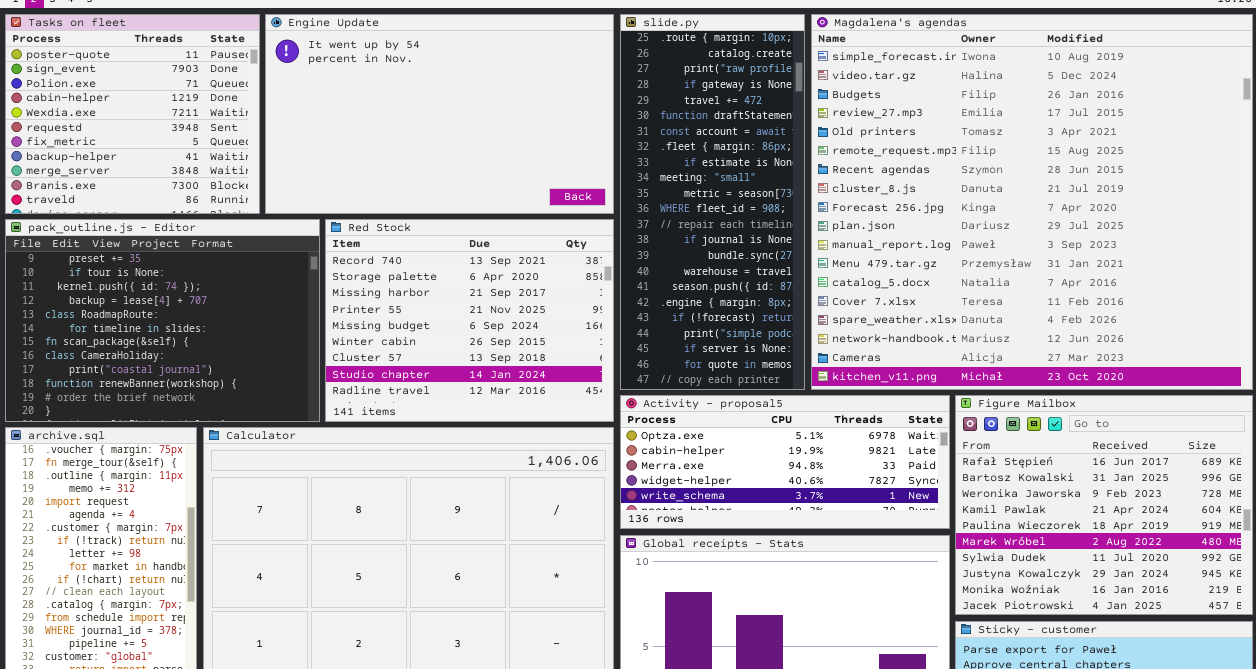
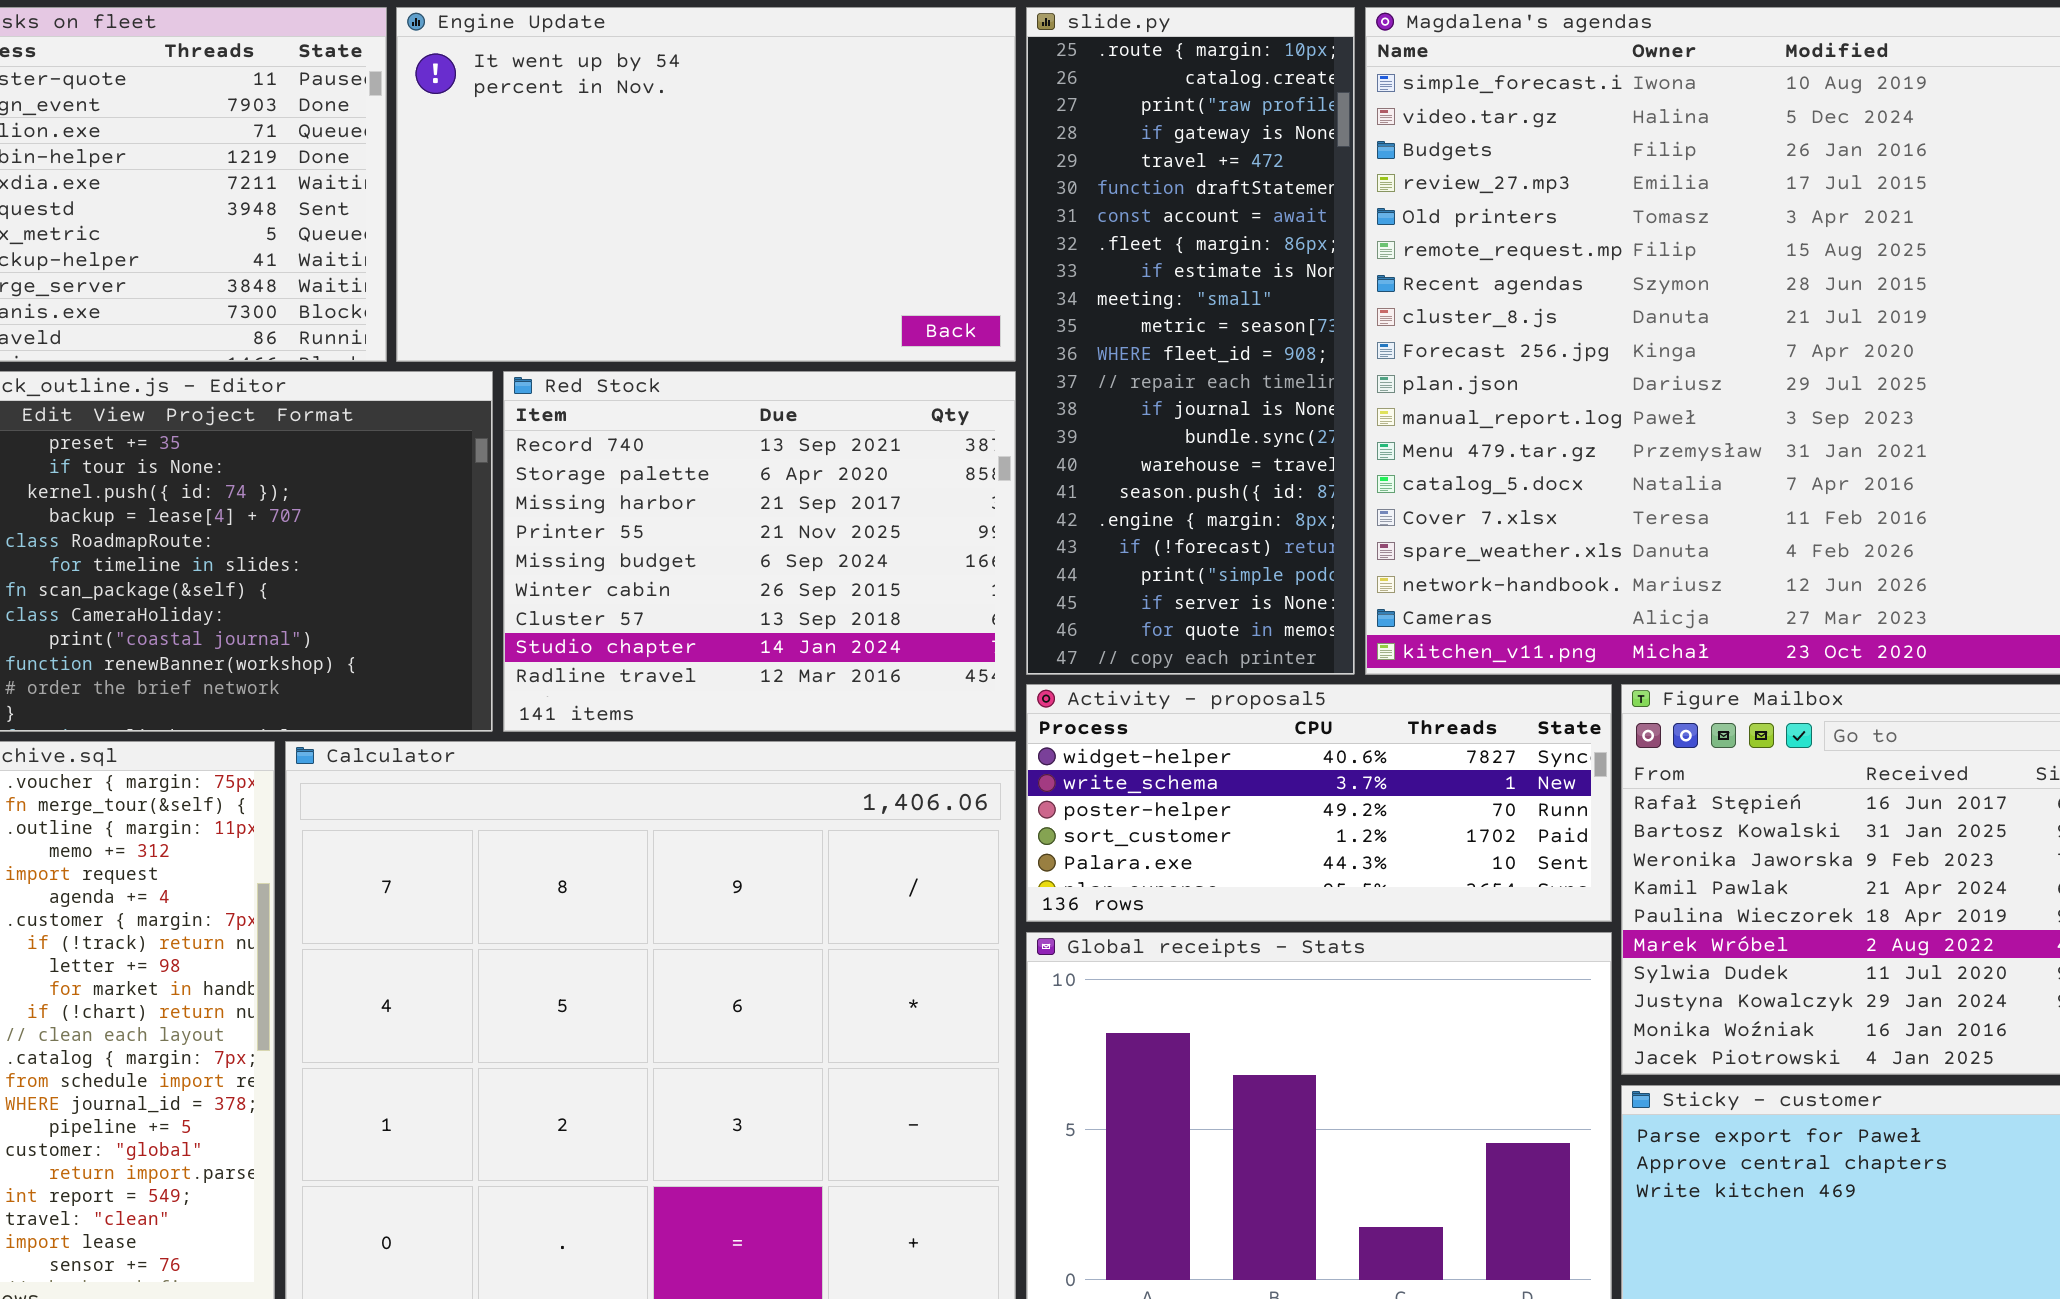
Activity - proposal5: [620,395,950,529] -> [1026,684,1612,922], scrolled down 3 rows

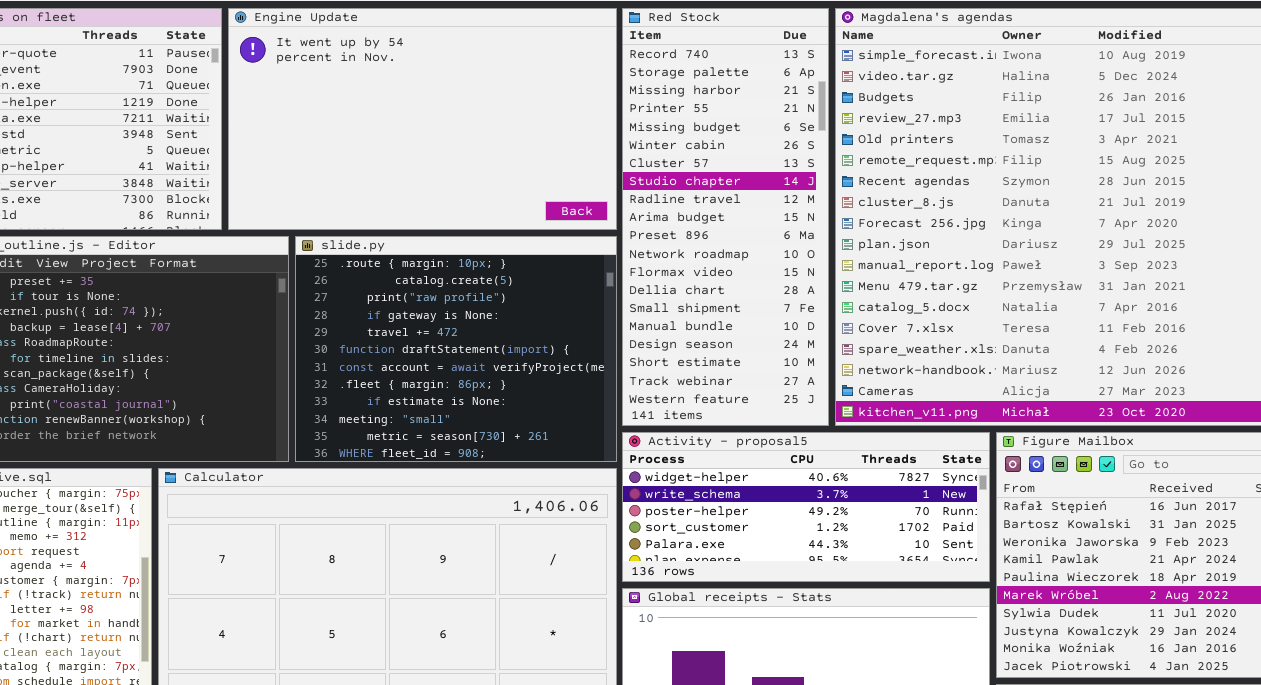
slide.py: [1026,7,1355,675] -> [295,236,617,462], moved, resized
Red Stock: [503,371,1016,732] -> [622,8,829,426], moved, resized

